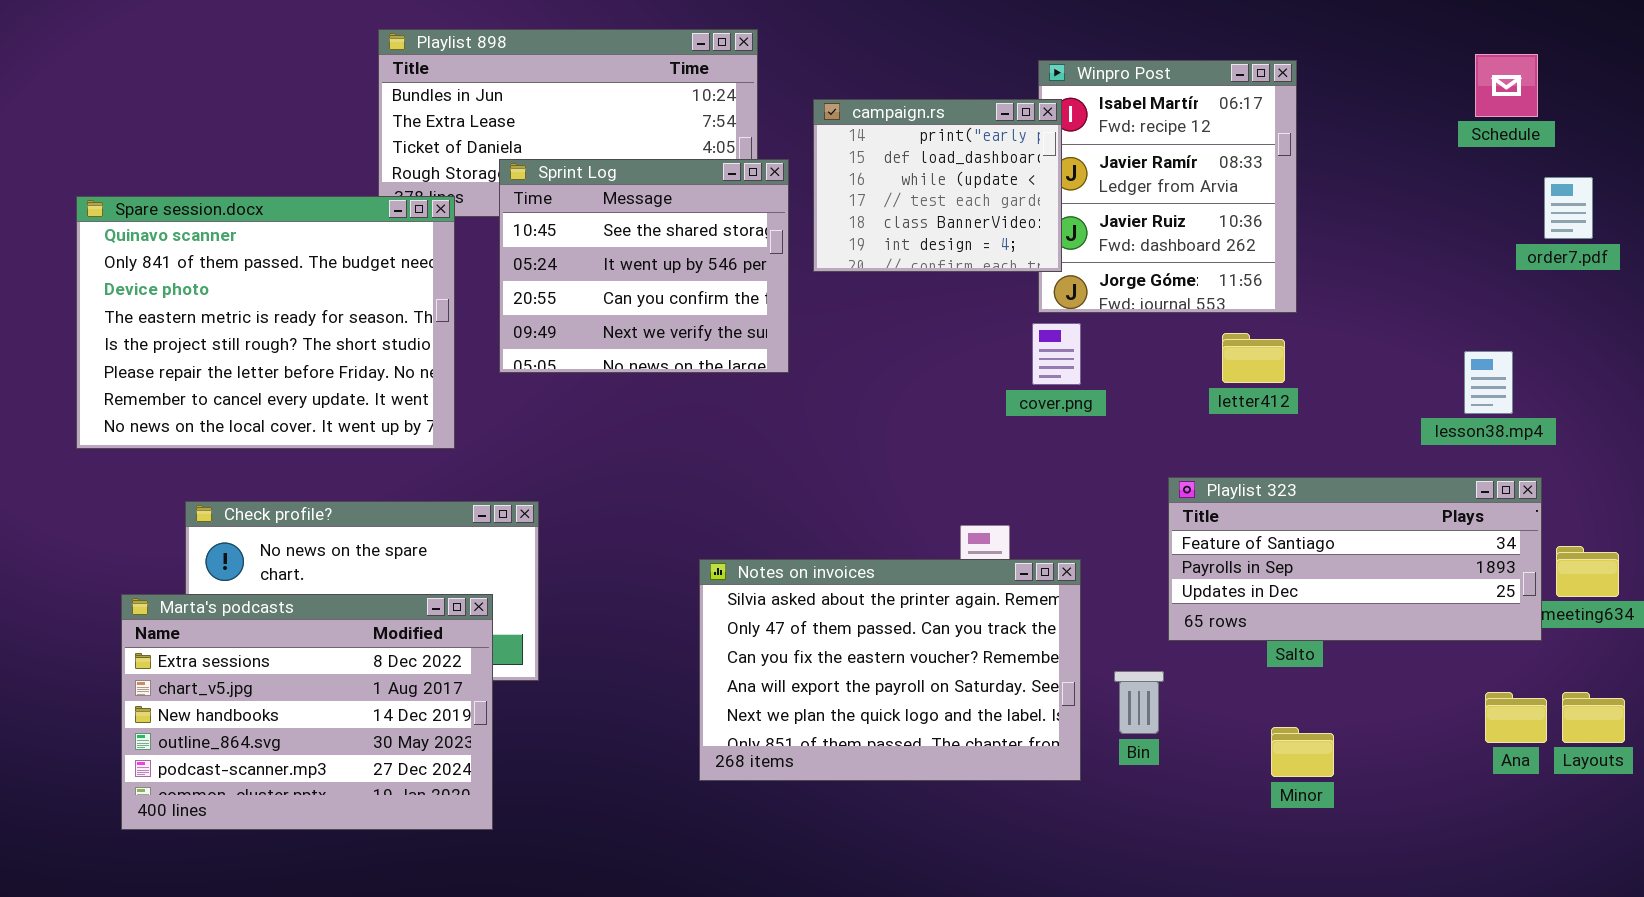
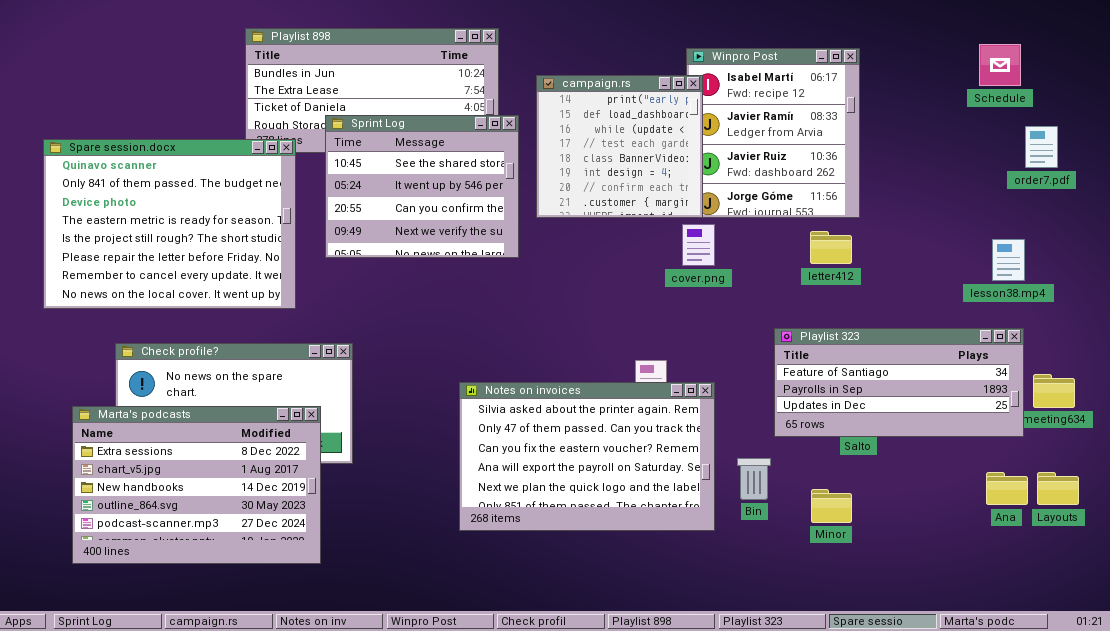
campaign.rs: [813,99,1062,272] -> [536,75,703,218], resized
lesson38.mp4: [1464,351,1513,414] -> [992,239,1025,281], moved
Minor: [1271,727,1334,777] -> [811,489,852,523], moved

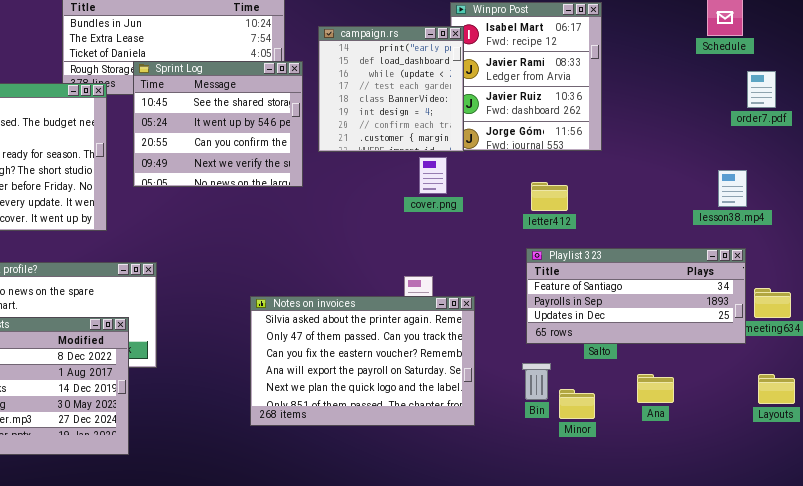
cover.png: [682,224,715,266] -> [419,157,447,194], moved
letter412: [810,231,852,264] -> [531,182,568,211], moved
Bin: [737,458,771,500] -> [522,363,551,400], moved
Ana: [986,472,1028,505] -> [637,374,674,403], moved

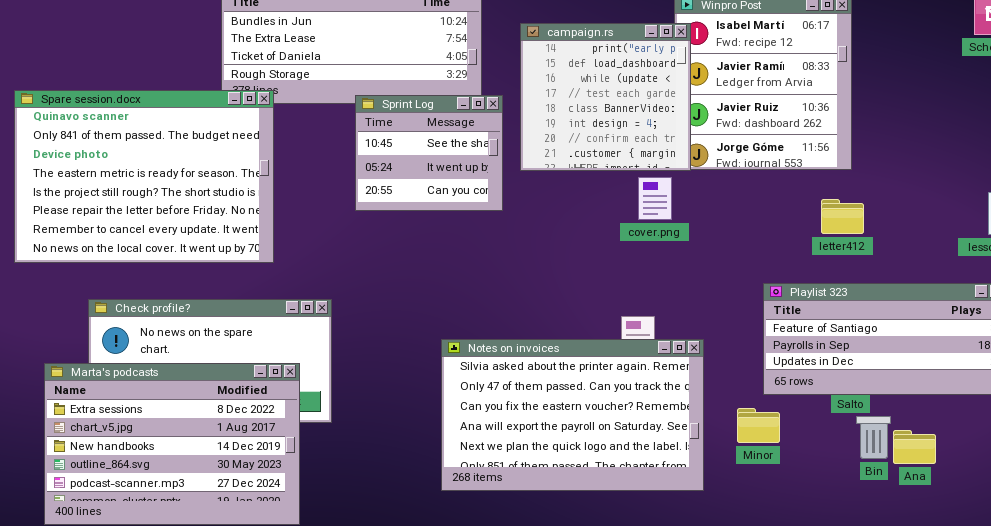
Sprint Log: [133,61,303,187] -> [355,95,503,211], resized
letter412: [531,182,568,211] -> [821,199,864,234], moved
Bin: [522,363,551,400] -> [856,416,891,459], moved
Minor: [559,389,595,419] -> [737,408,780,443], moved

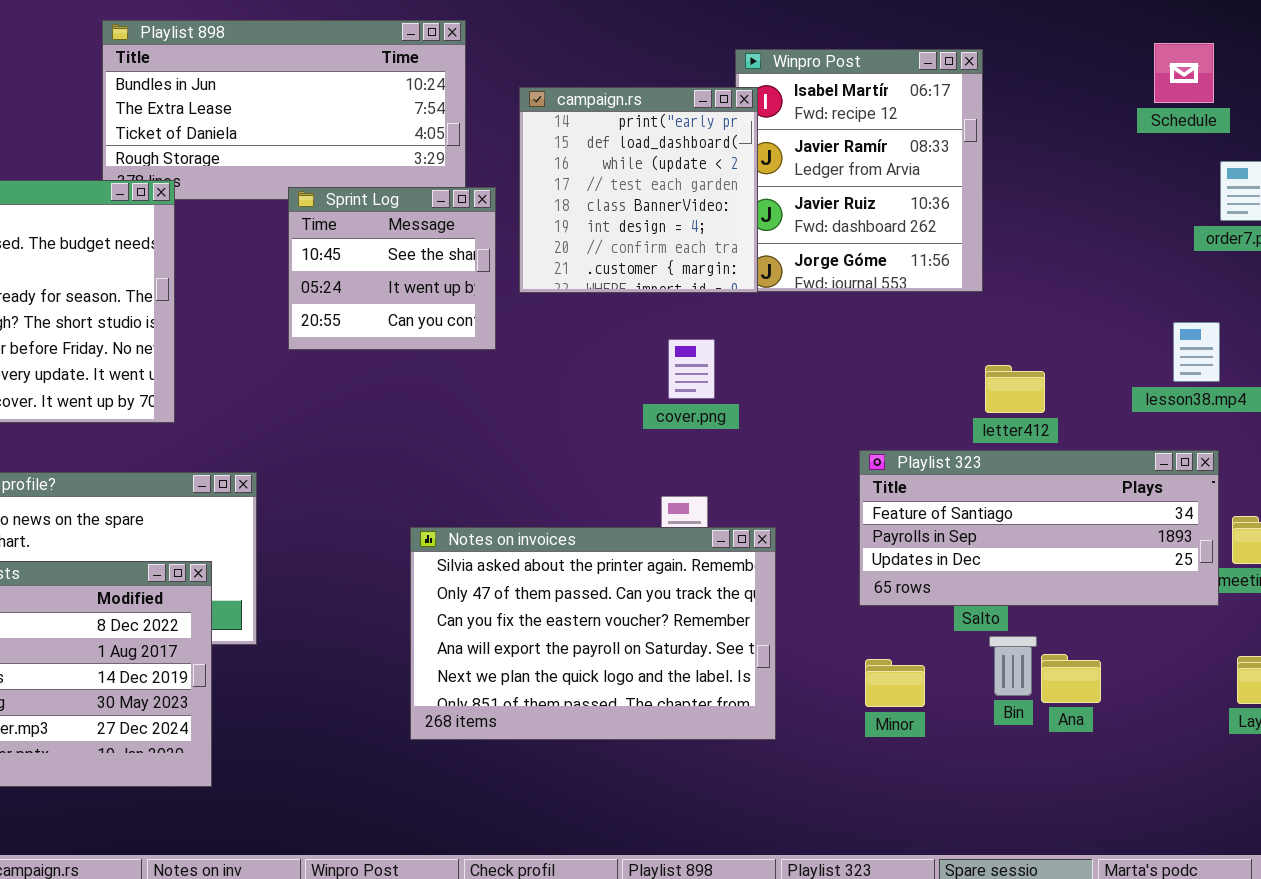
cover.png: [638,177,672,220] -> [668,339,715,399], moved
letter412: [821,199,864,234] -> [985,365,1045,413], moved
Minor: [737,408,780,443] -> [865,659,925,707], moved

